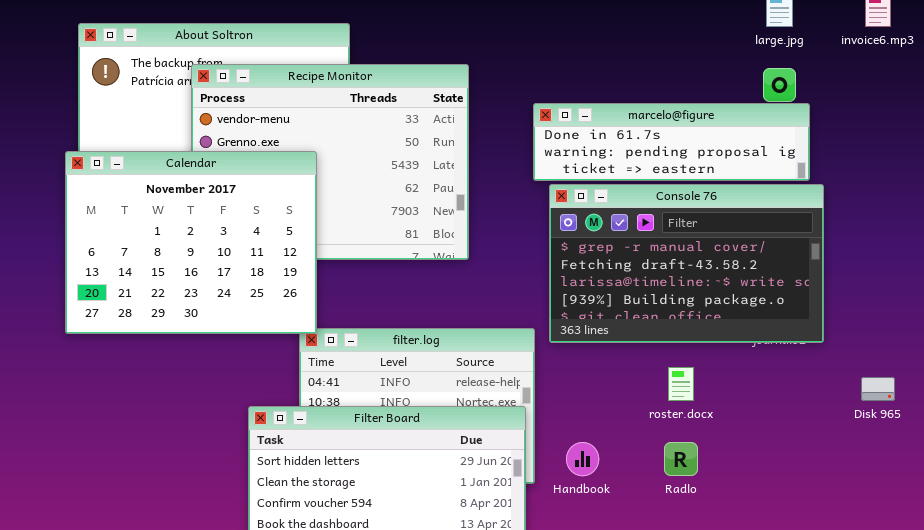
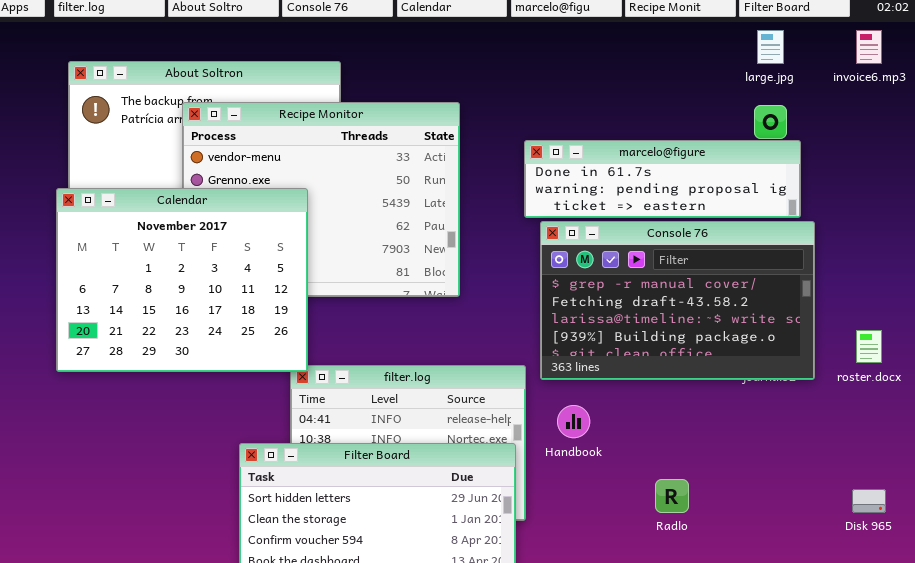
roster.docx: [668,367,694,401] -> [856,330,882,363], moved
Disk 965: [861,377,895,401] -> [852,489,886,513], moved
Handbook: [566,442,599,476] -> [557,405,590,438], moved

